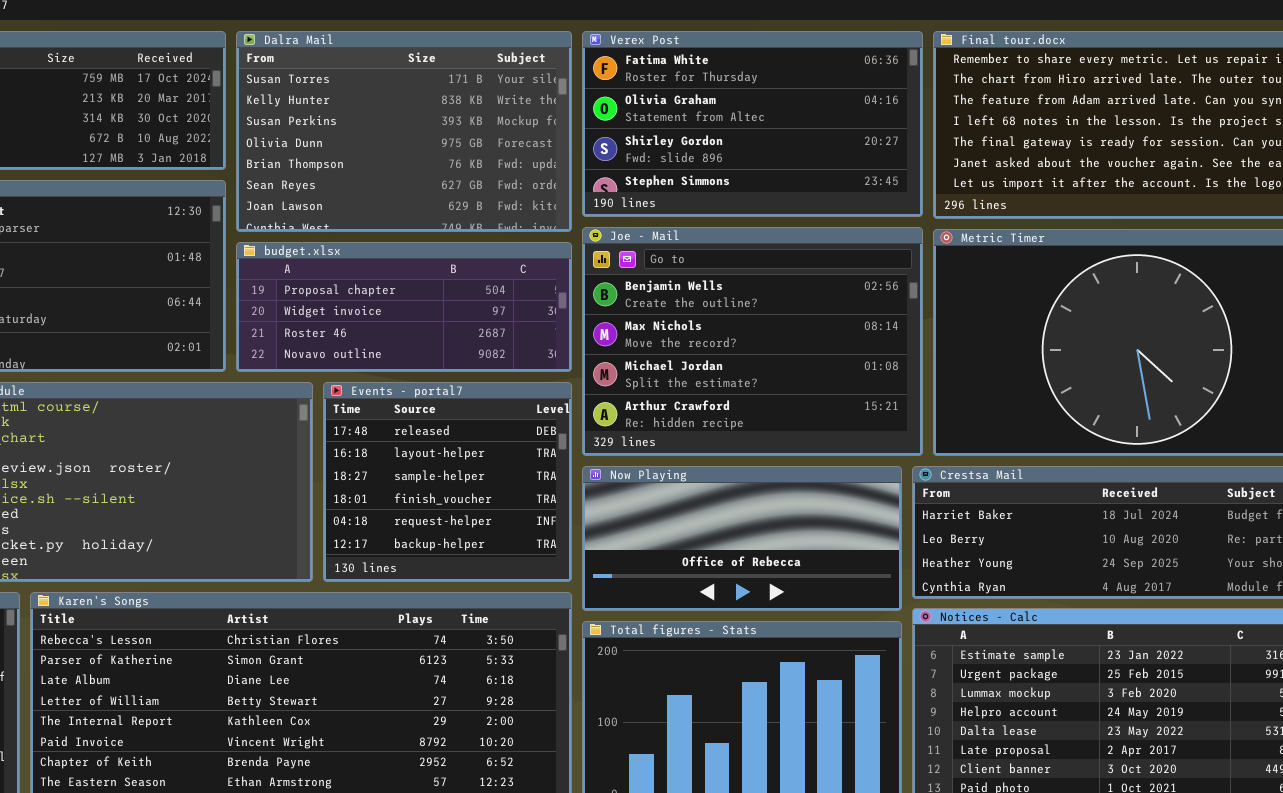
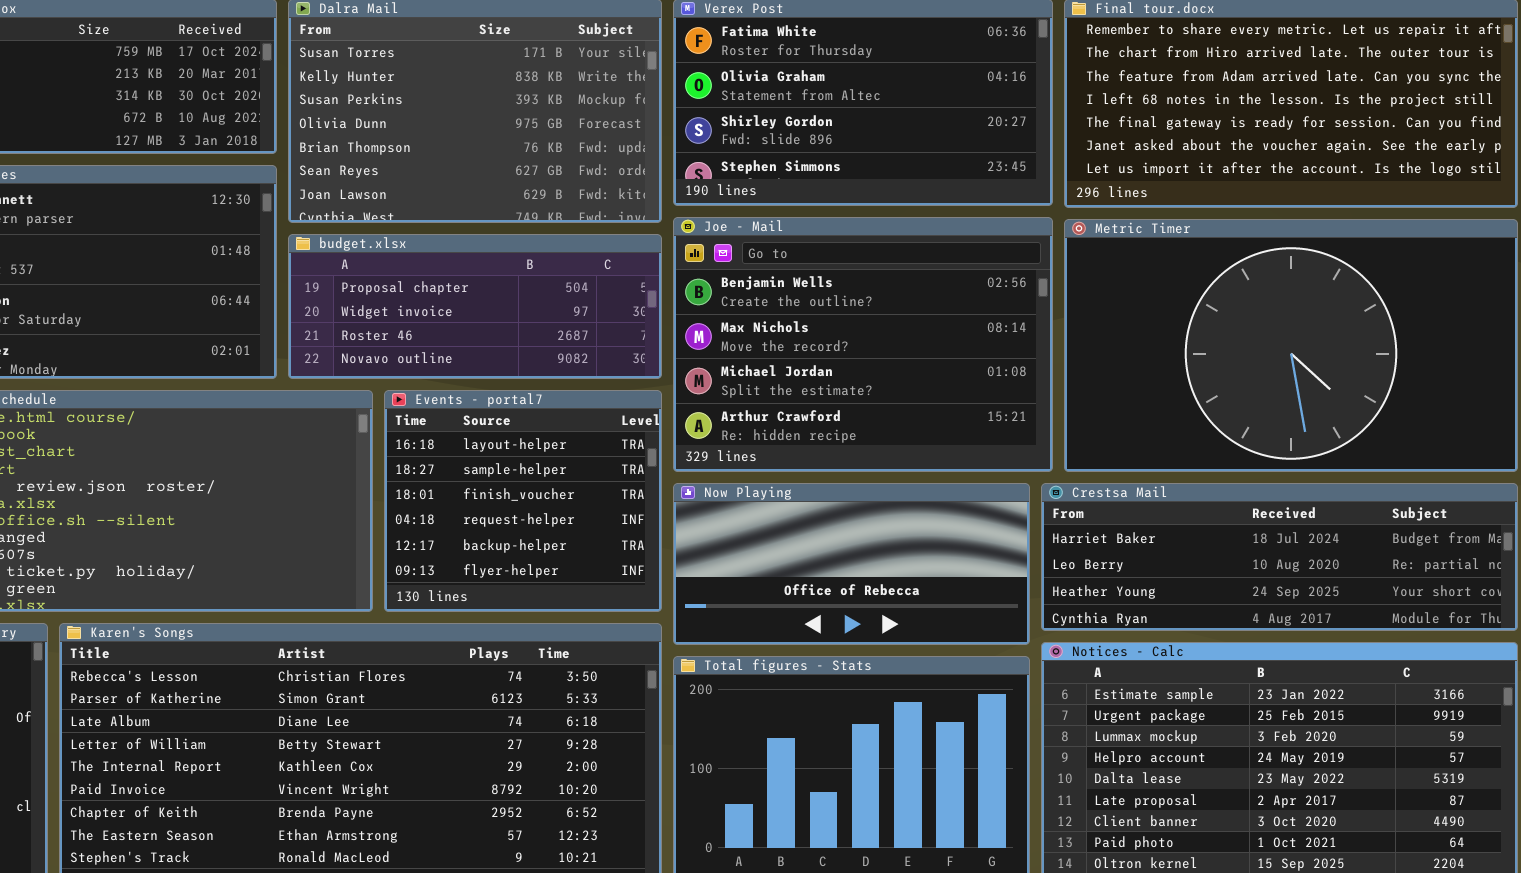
Events - portal7: [323,382,572,582] -> [384,390,662,612], scrolled down 1 row

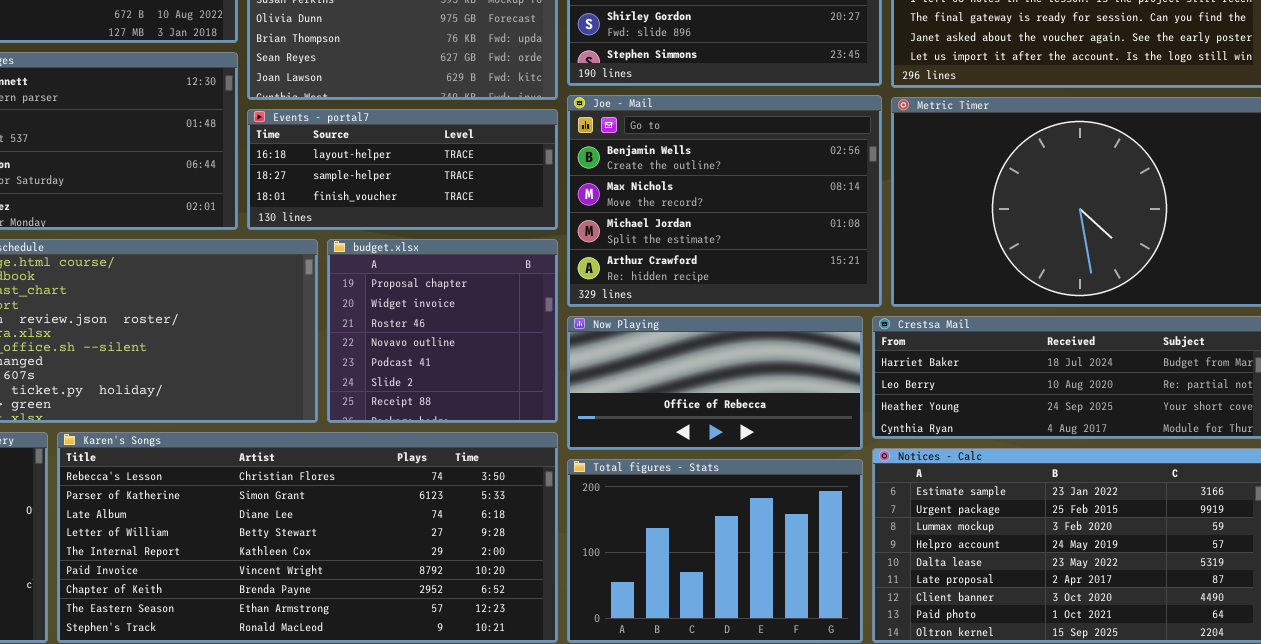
budget.xlsx: [288,234,662,379] -> [327,239,558,423], moved, resized
Events - portal7: [384,390,662,612] -> [247,109,558,230], moved, resized

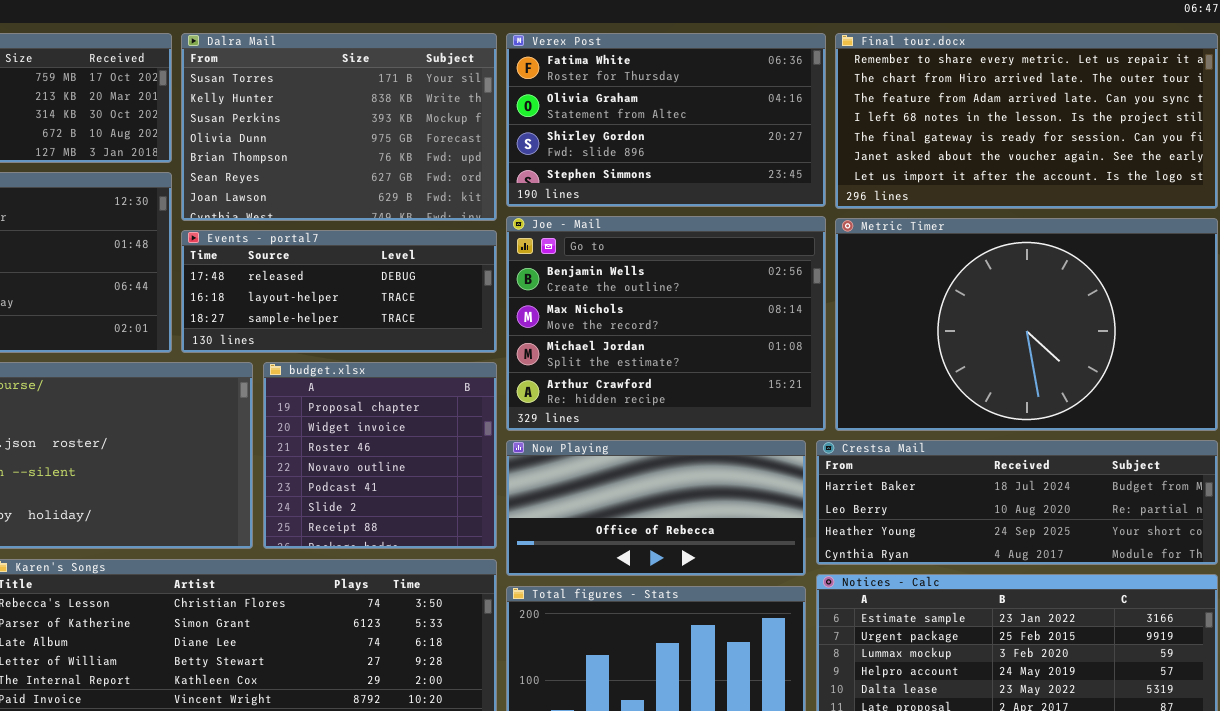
Events - portal7: [247,109,558,230] -> [181,230,497,353], scrolled up 1 row

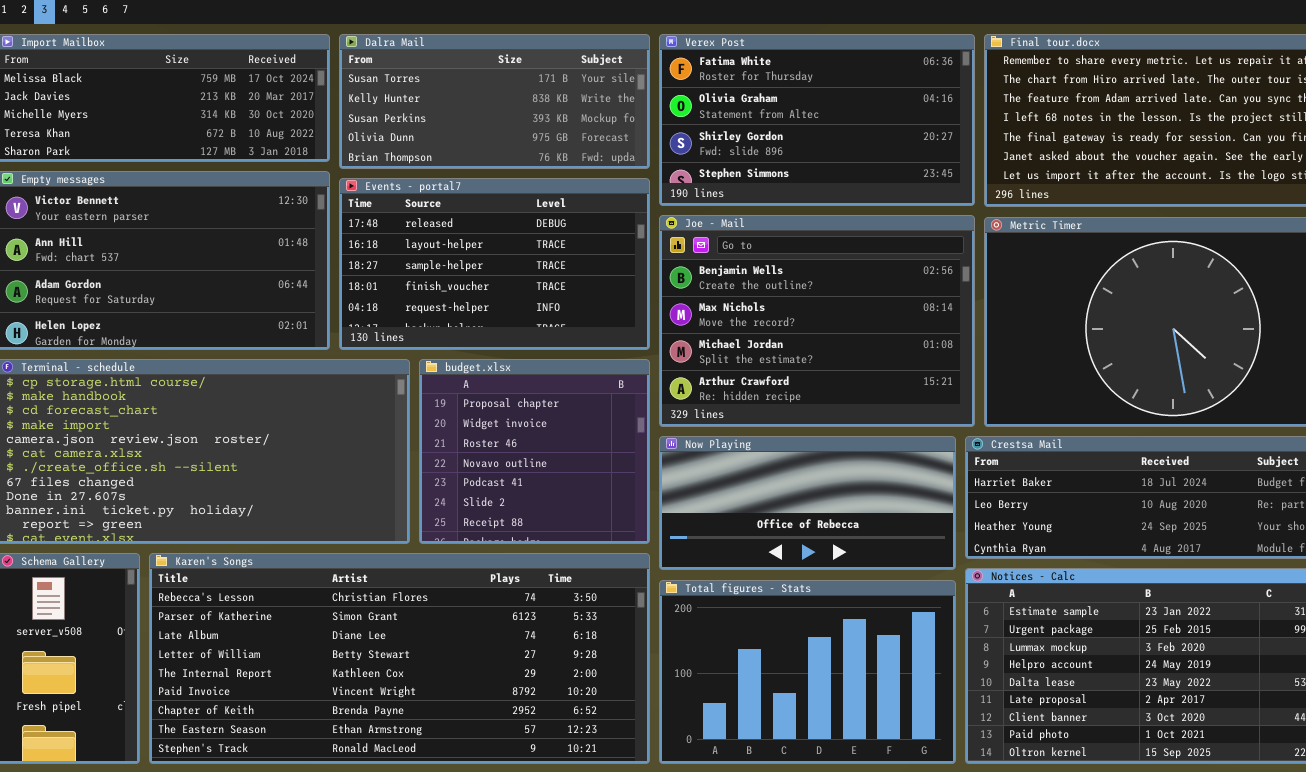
Dalra Mail: [181,33,497,221] -> [339,34,650,169], resized
Events - portal7: [181,230,497,353] -> [339,178,650,350], resized

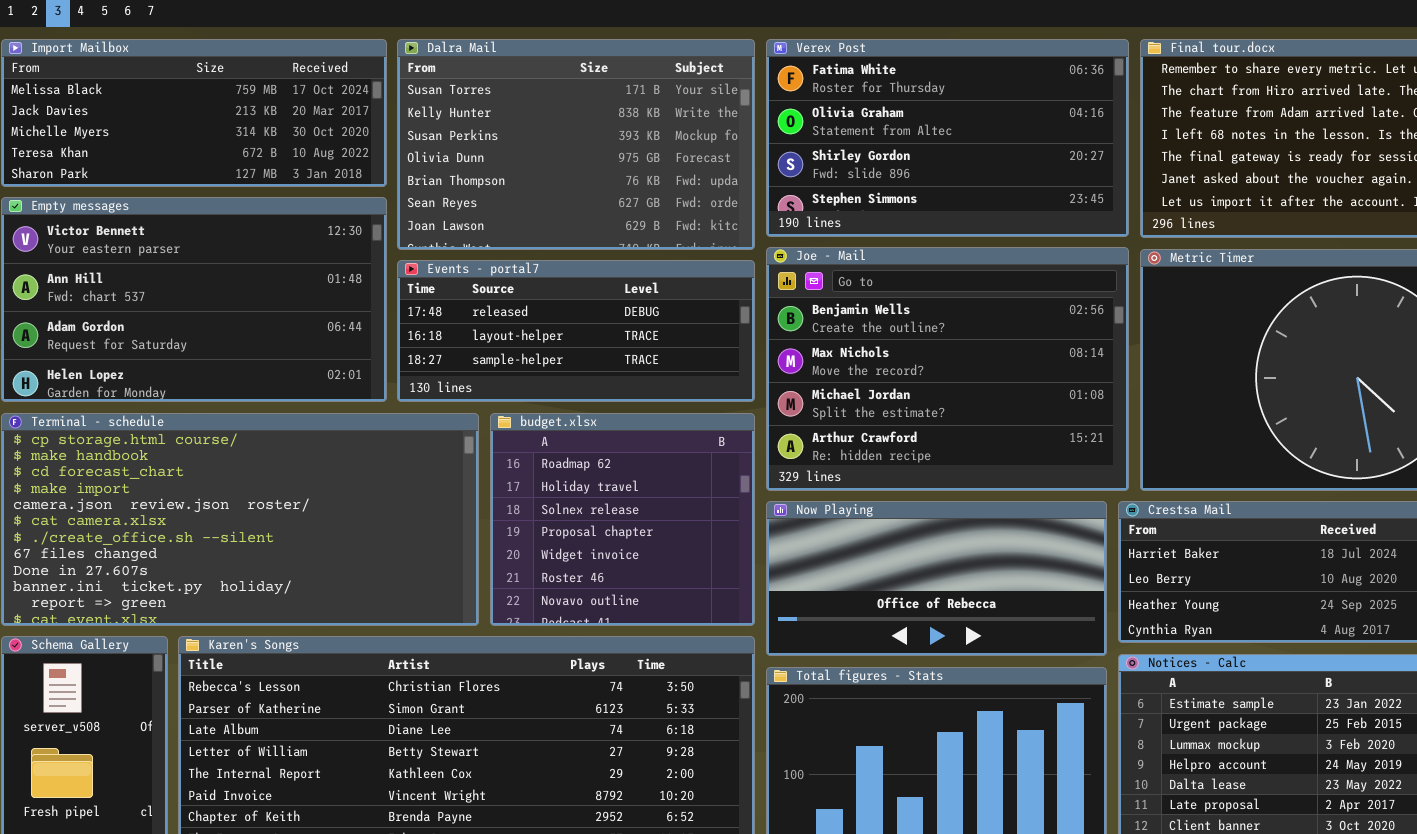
Dalra Mail: [339,34,650,169] -> [397,39,755,250], resized
Events - portal7: [339,178,650,350] -> [397,260,755,402], resized
budget.xlsx: [419,359,650,544] -> [490,413,755,626], scrolled up 3 rows

